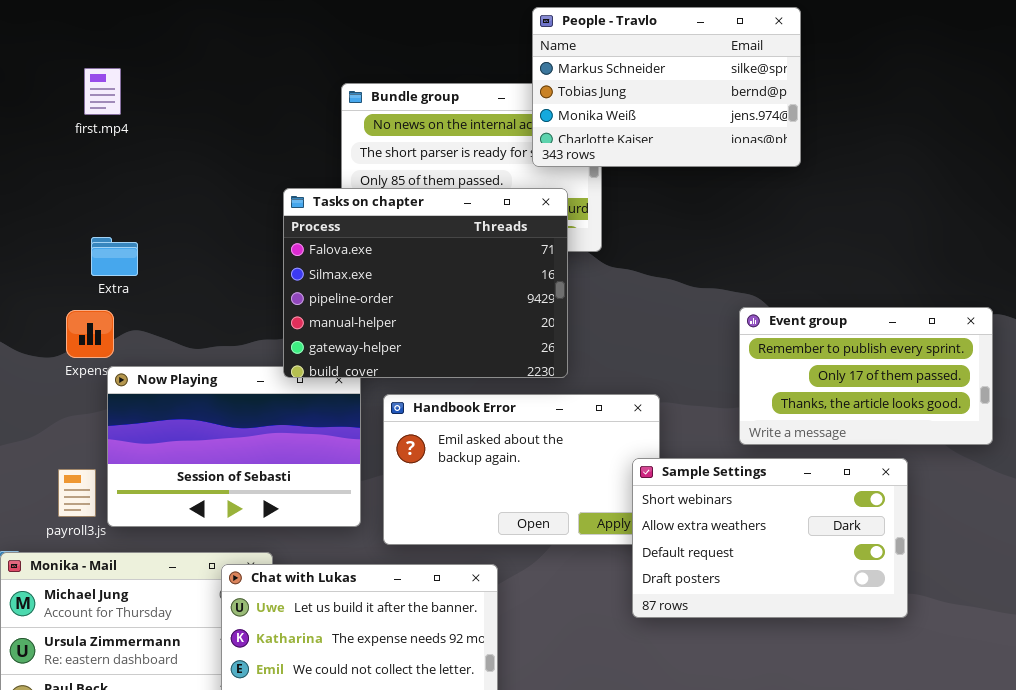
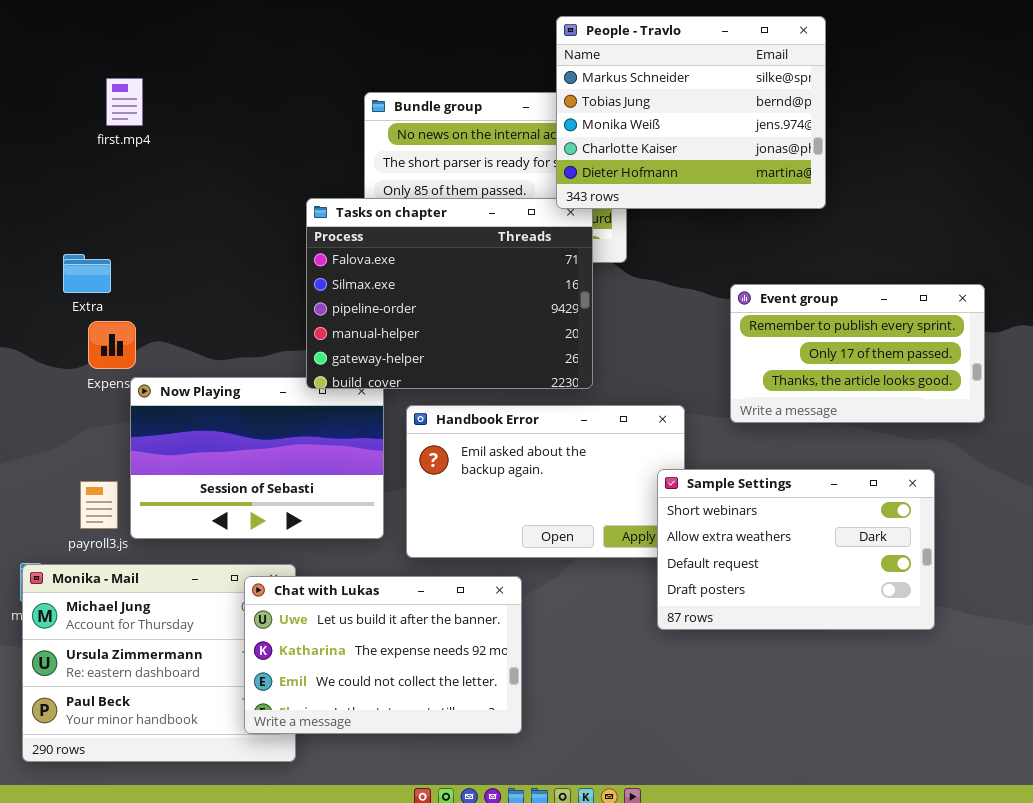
People - Travlo: [532,7,801,167] -> [556,16,826,209], resized
Extra: [91,237,138,276] -> [63,254,111,293], moved
Event group: [739,307,993,445] -> [730,284,985,423], moved

